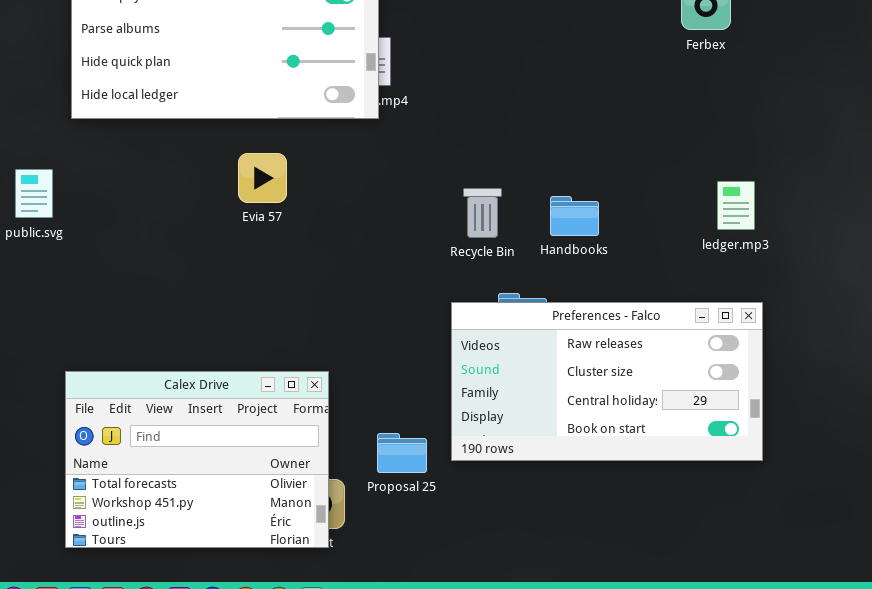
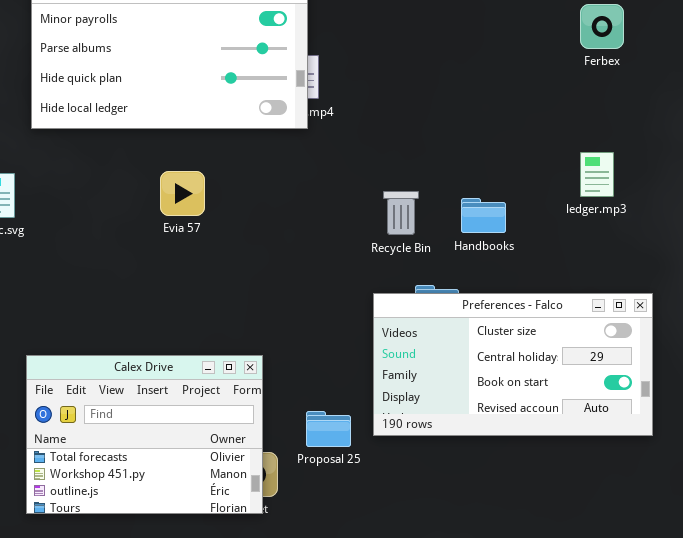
Evia 57: [238,153,287,203] -> [160,171,205,216], moved
ledger.mp3: [717,181,755,230] -> [580,152,614,197], moved
Preferences - Falco: [451,302,763,461] -> [373,293,653,436], scrolled down 1 row

